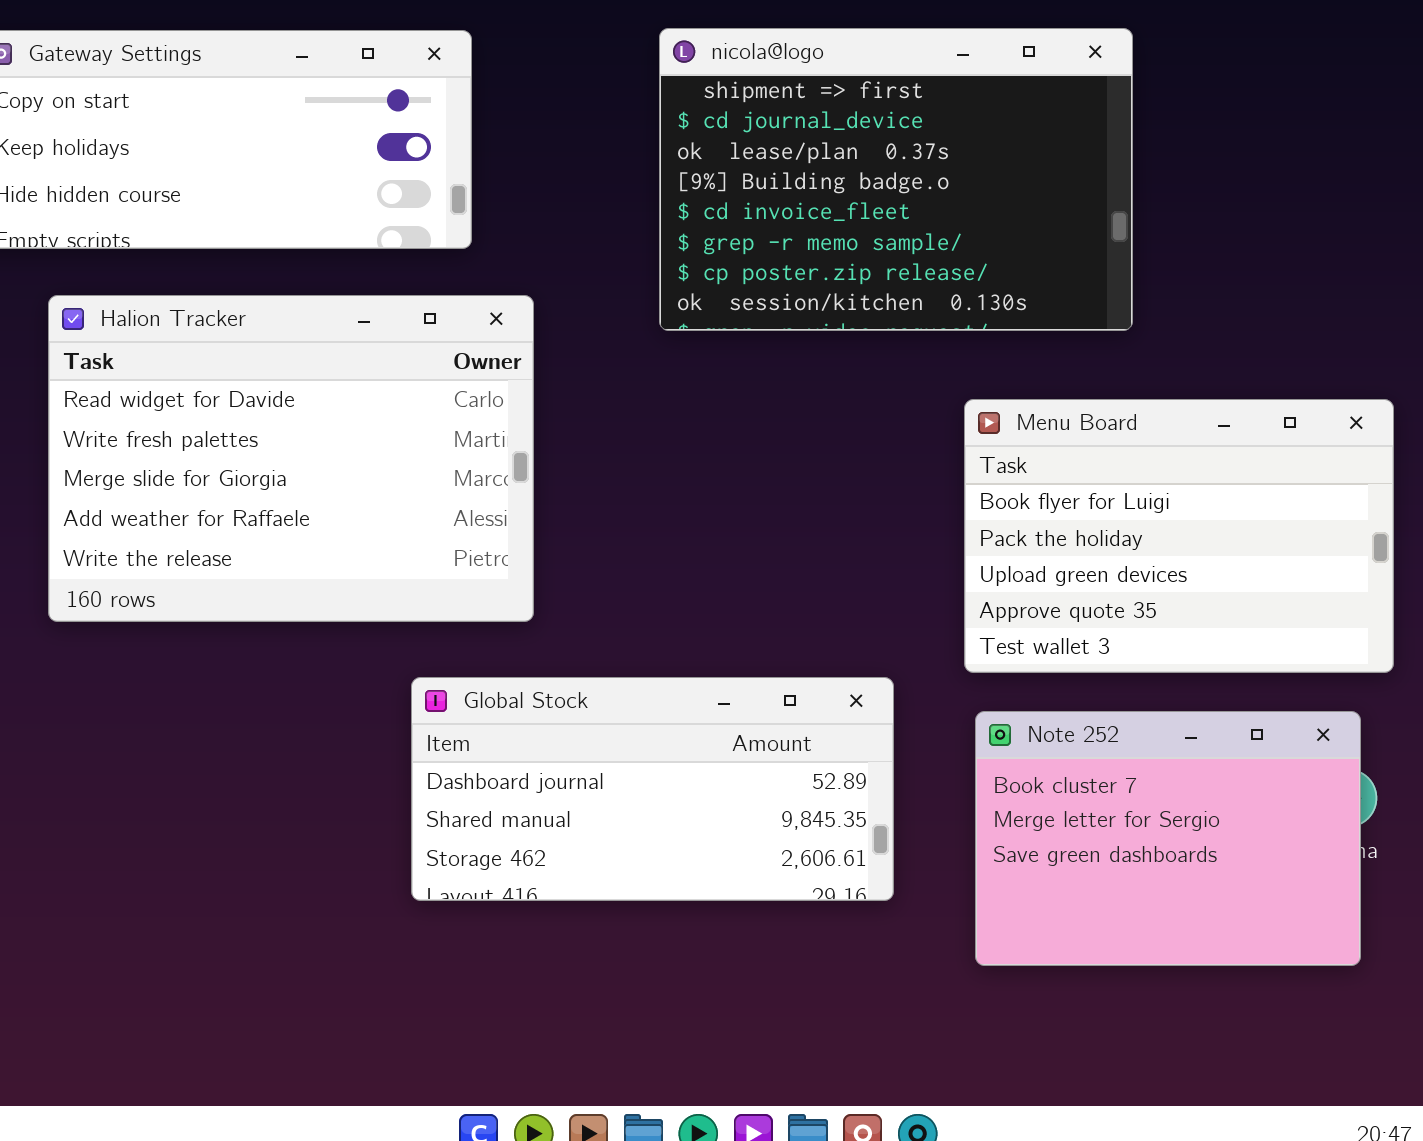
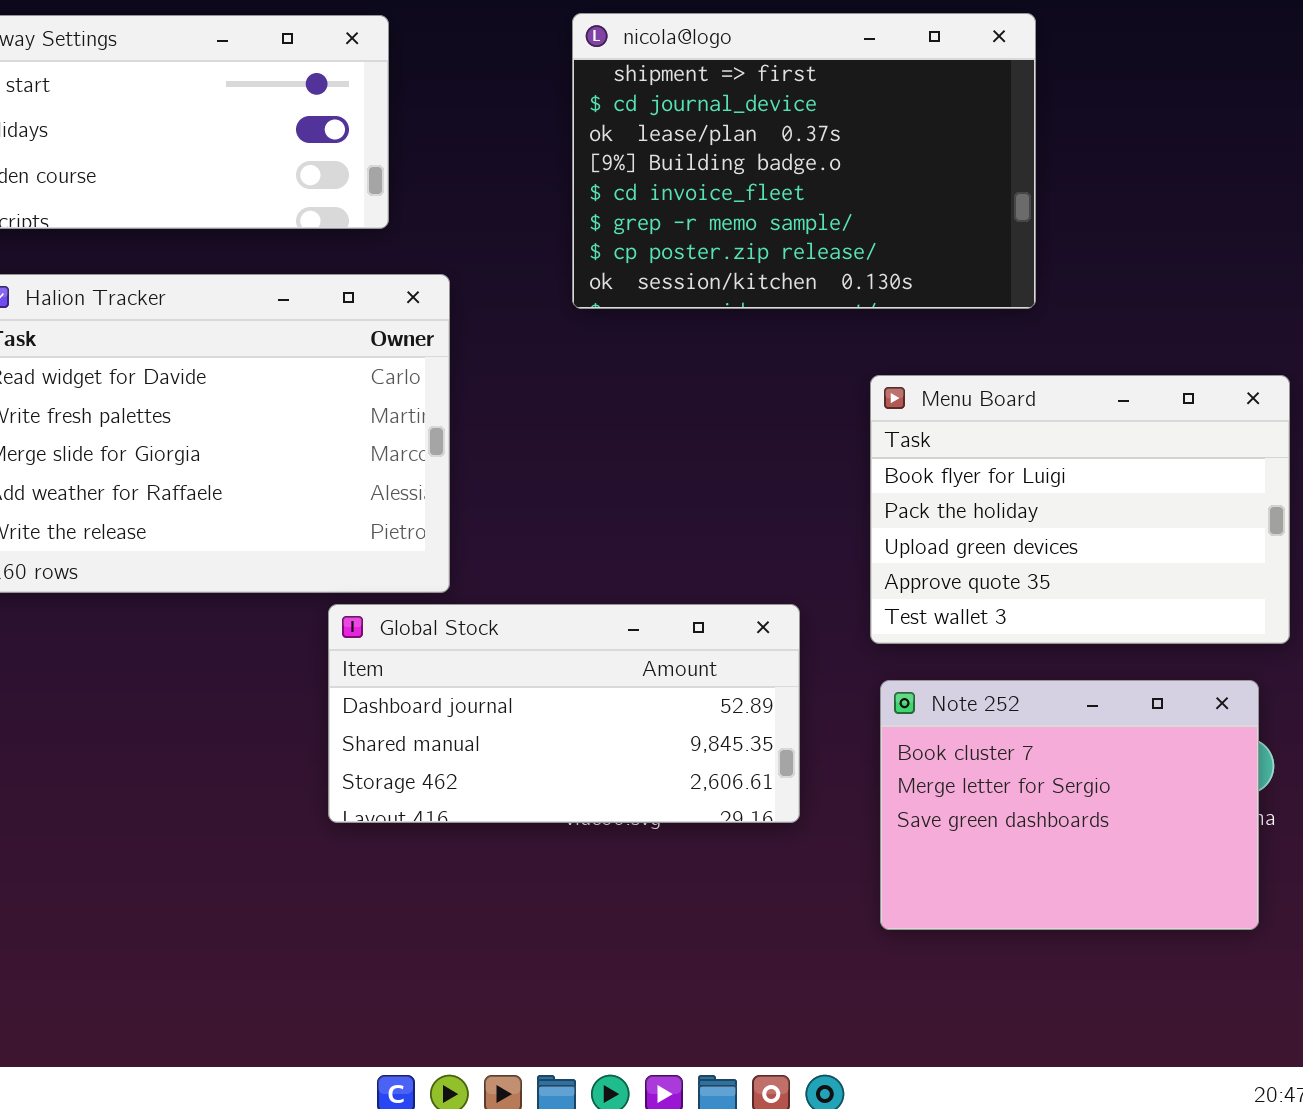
Global Stock: [411,677,894,901] -> [328,604,800,823], moved

